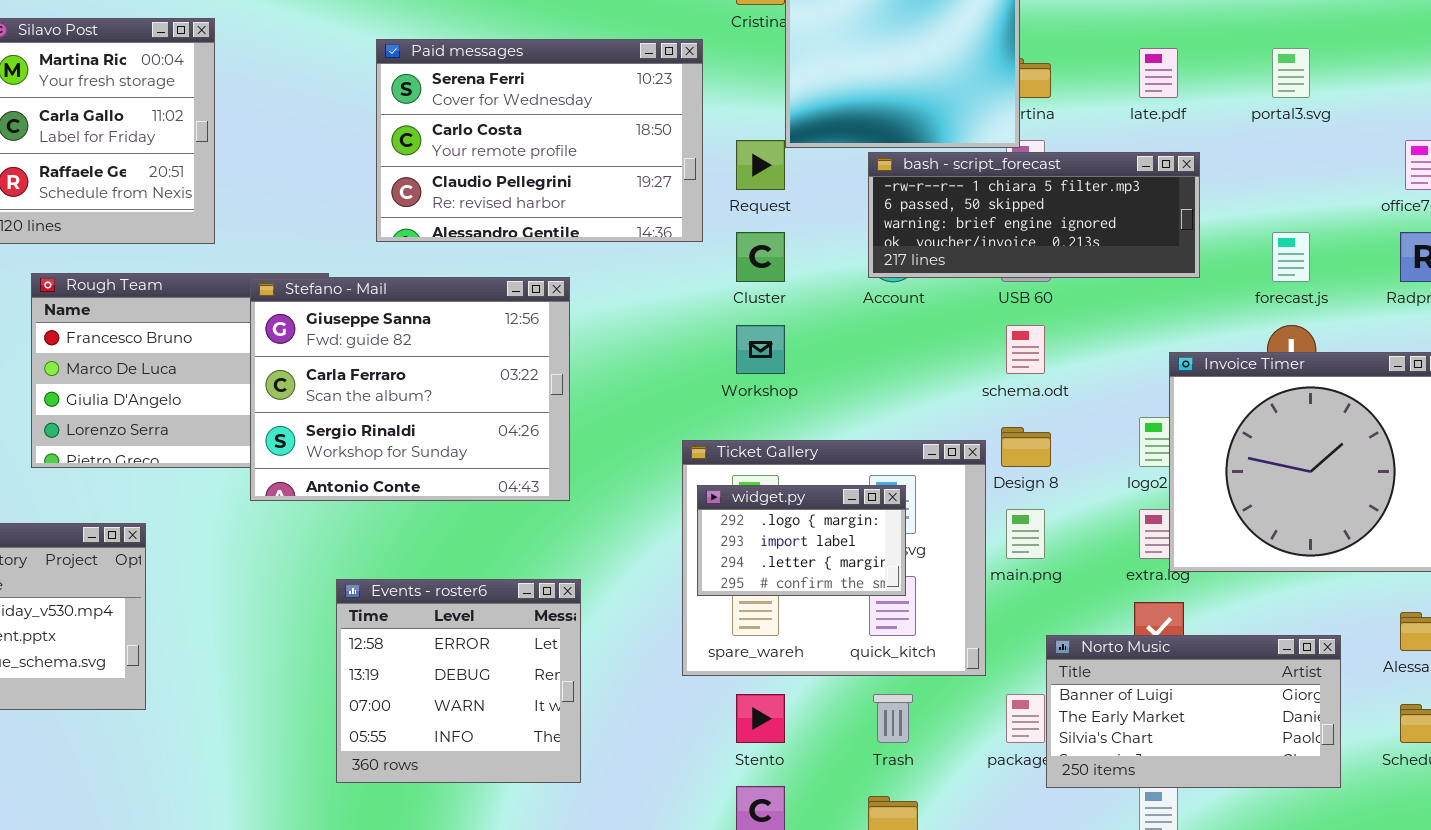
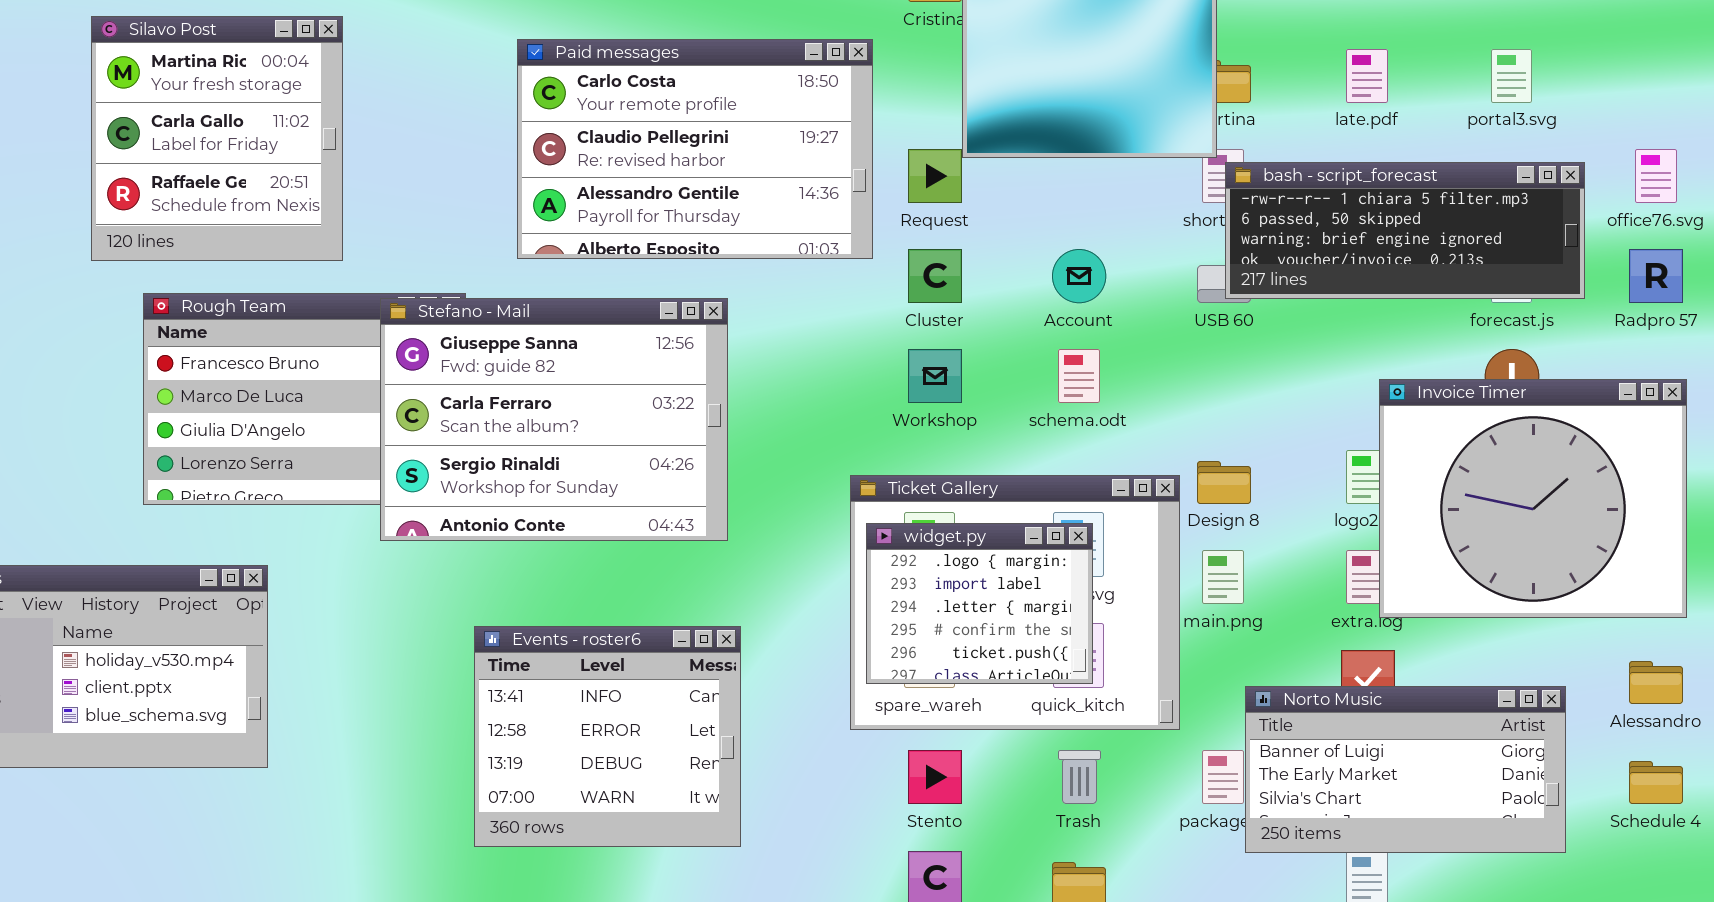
Paid messages: [376,39,703,242] -> [517,39,873,259], scrolled down 1 row
bash - script_forecast: [868,152,1200,278] -> [1225,162,1585,299], moved
schema.odt: [1006,325,1045,374] -> [1058,349,1100,403], moved
widget.py: [697,485,906,596] -> [866,523,1093,684], resized
Events - roster6: [336,579,581,783] -> [474,626,741,847], scrolled up 1 row

